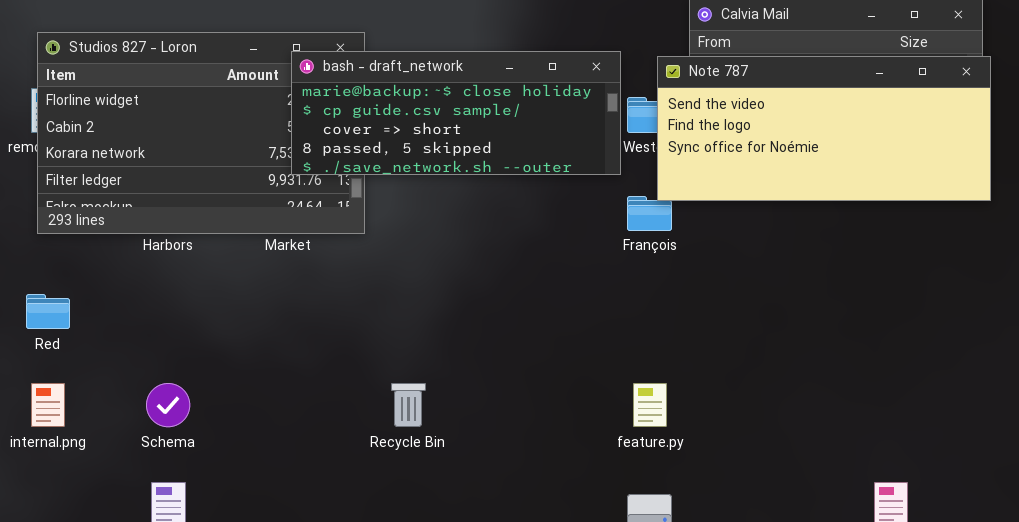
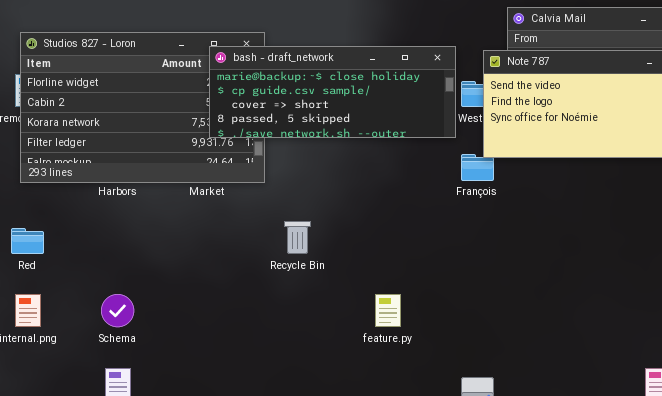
Recycle Bin: [391,383,426,427] -> [284,221,311,254], moved
feature.py: [633,383,667,427] -> [375,294,401,327], moved

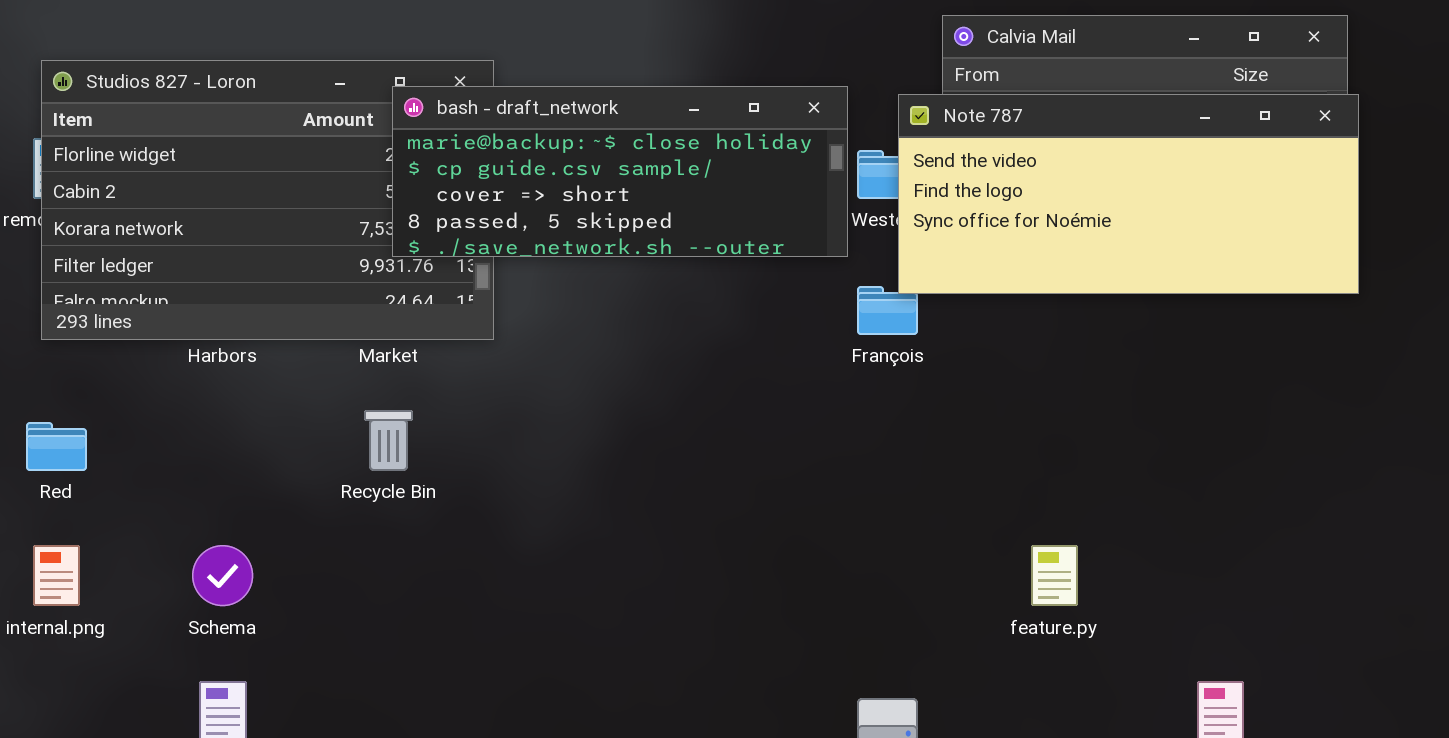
Recycle Bin: [284,221,311,254] -> [364,410,413,471], moved
feature.py: [375,294,401,327] -> [1031,545,1078,606], moved

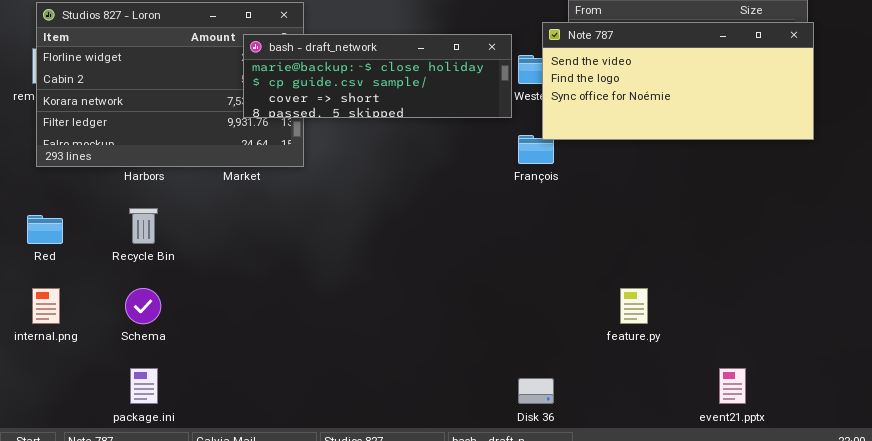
bash - draft_network: [392,86,848,257] -> [243,34,512,118], resized
Recycle Bin: [364,410,413,471] -> [129,208,158,244], moved

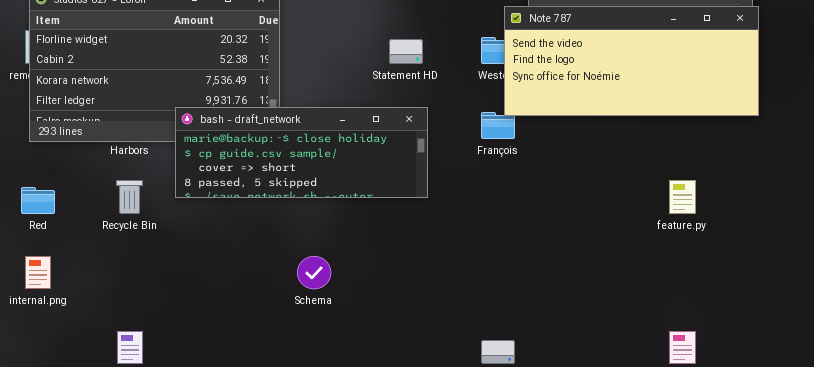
bash - draft_network: [243,34,512,118] -> [175,107,428,198], moved, resized
Schema: [125,288,161,324] -> [297,256,331,289], moved
feature.py: [620,288,648,324] -> [669,180,696,214], moved

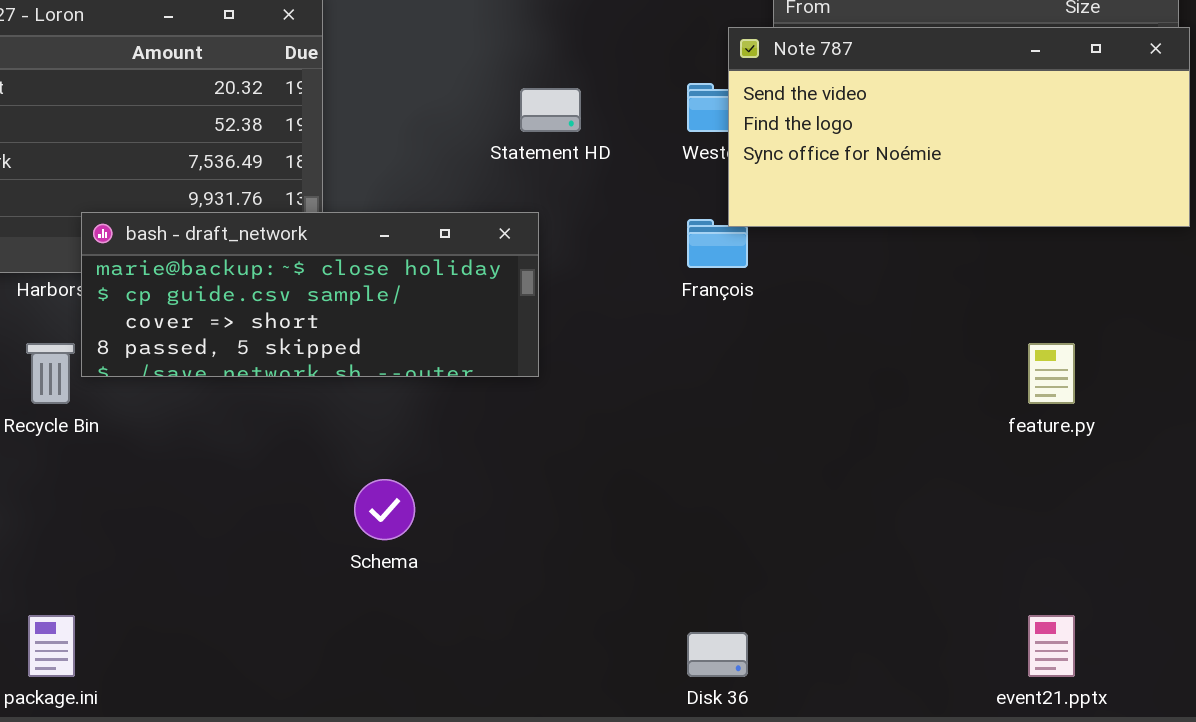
bash - draft_network: [175,107,428,198] -> [81,212,539,377], moved

